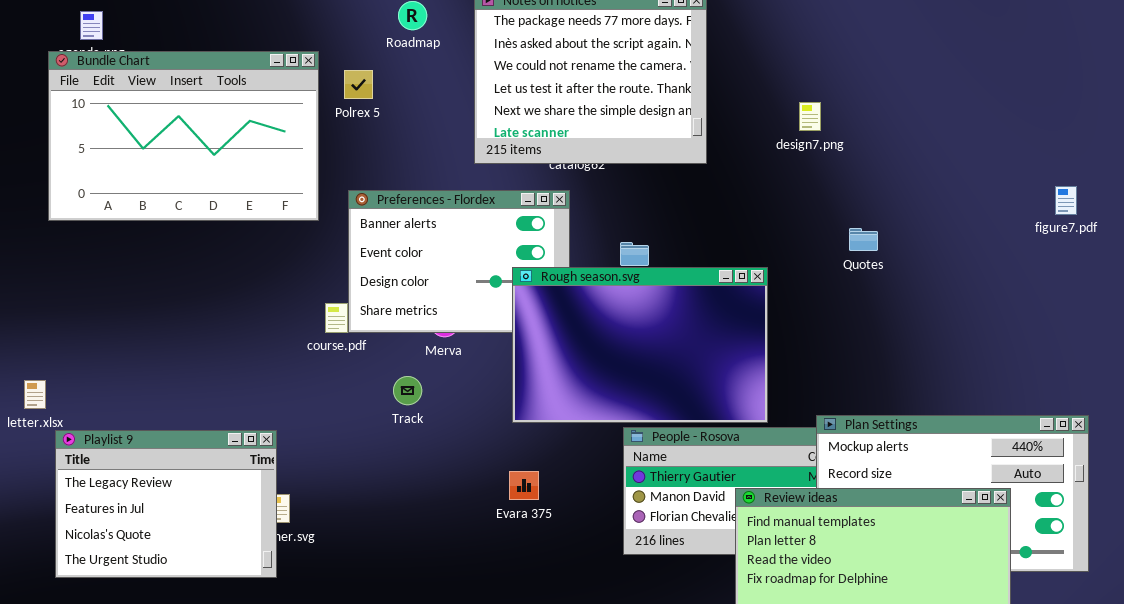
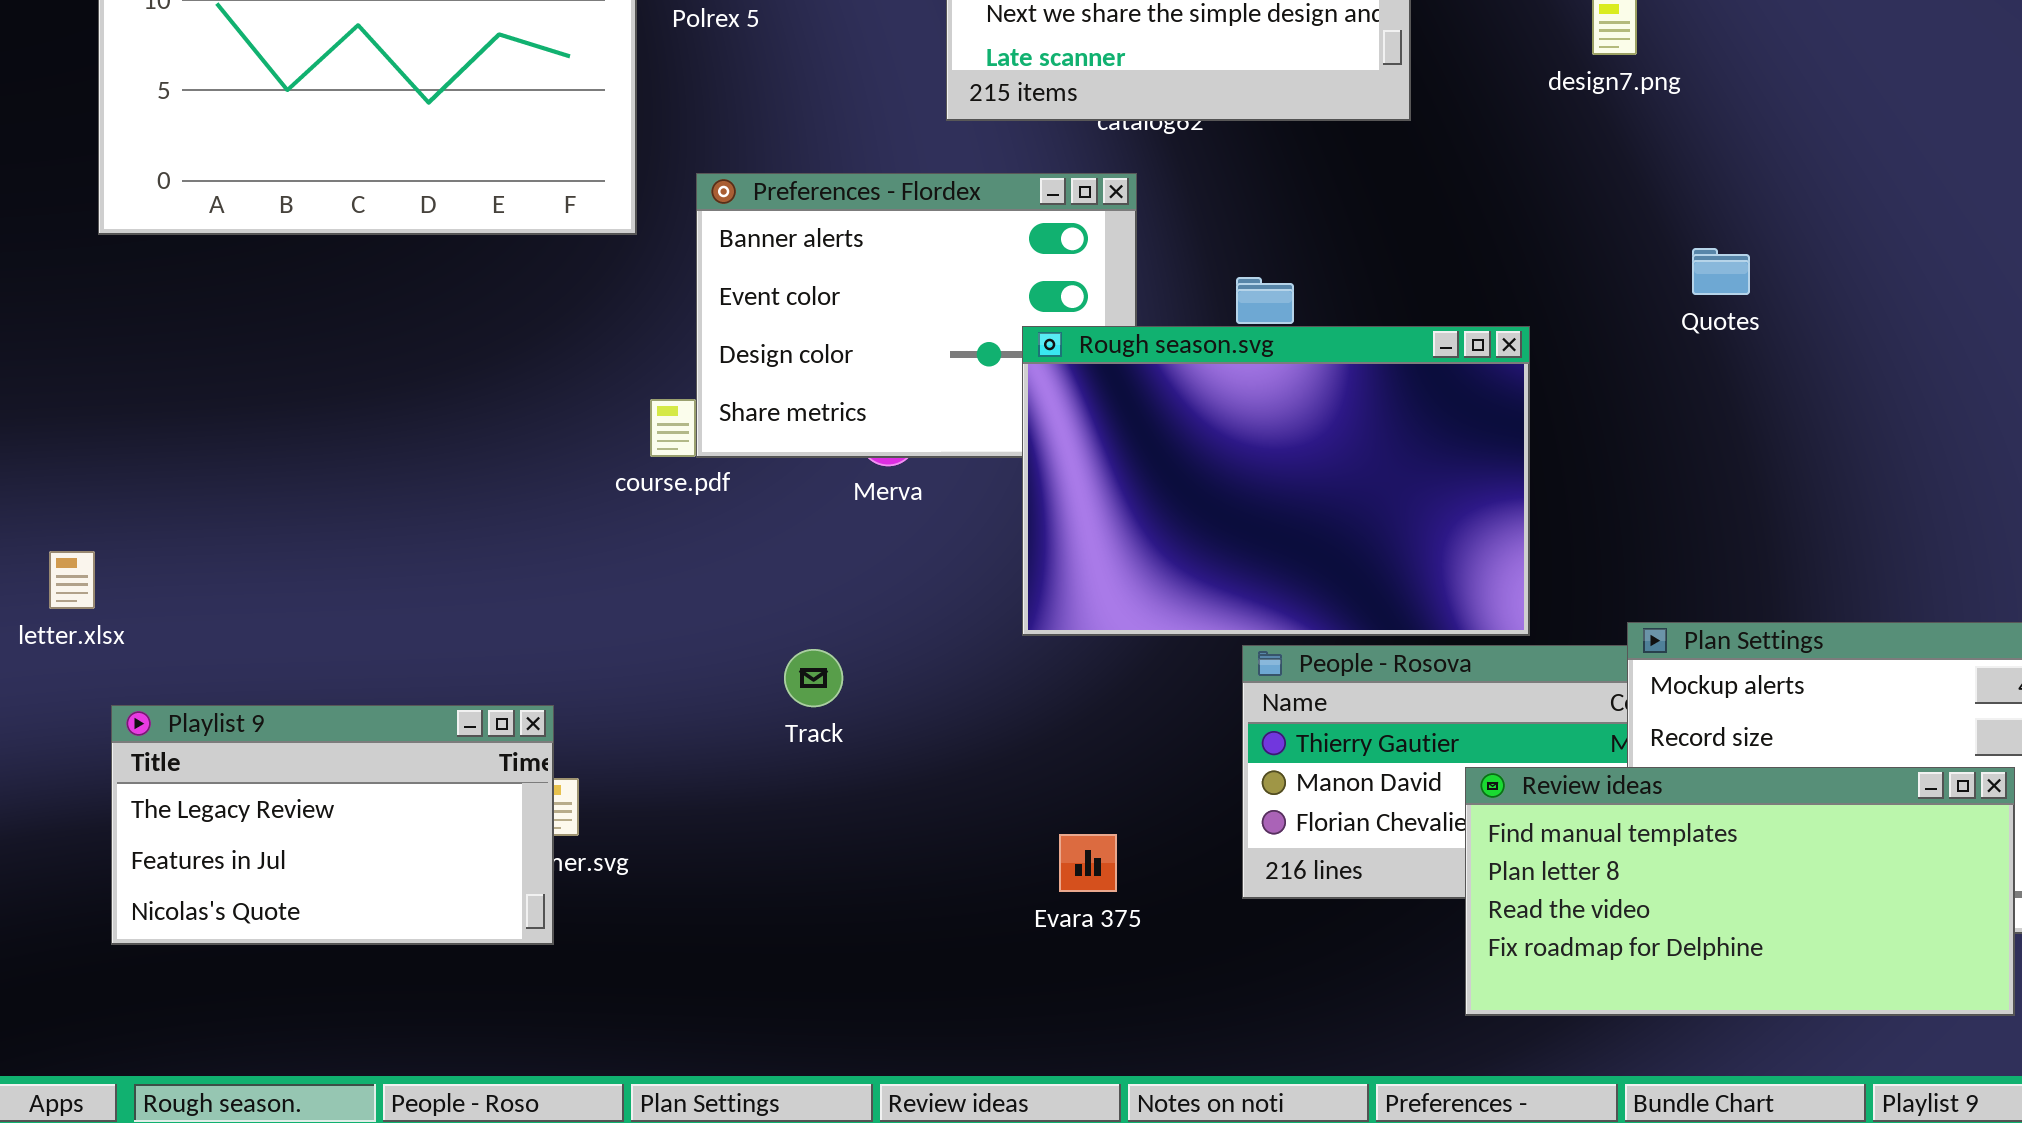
Track: [393,376,422,405] -> [784,649,843,707], moved
Playlist 9: [55,430,277,578] -> [111,705,554,945], resized
Evara 375: [509,471,539,500] -> [1059,834,1117,892], moved

